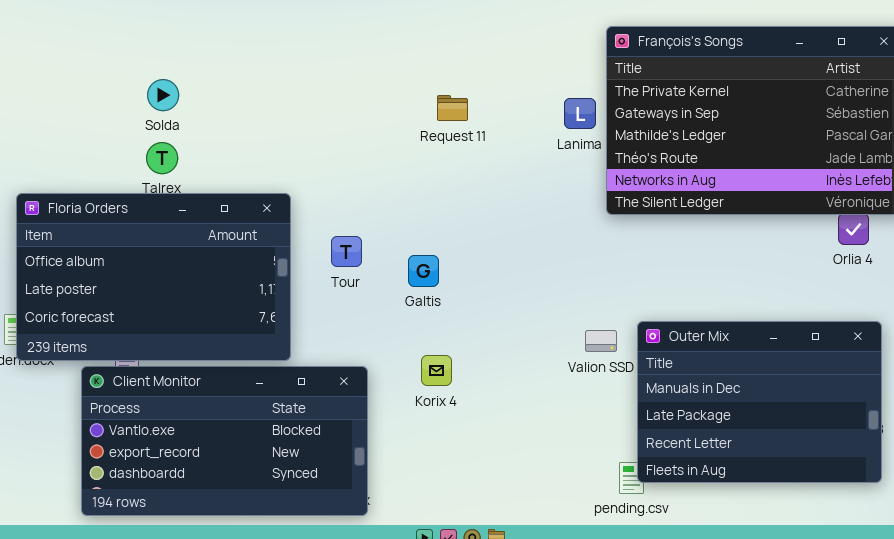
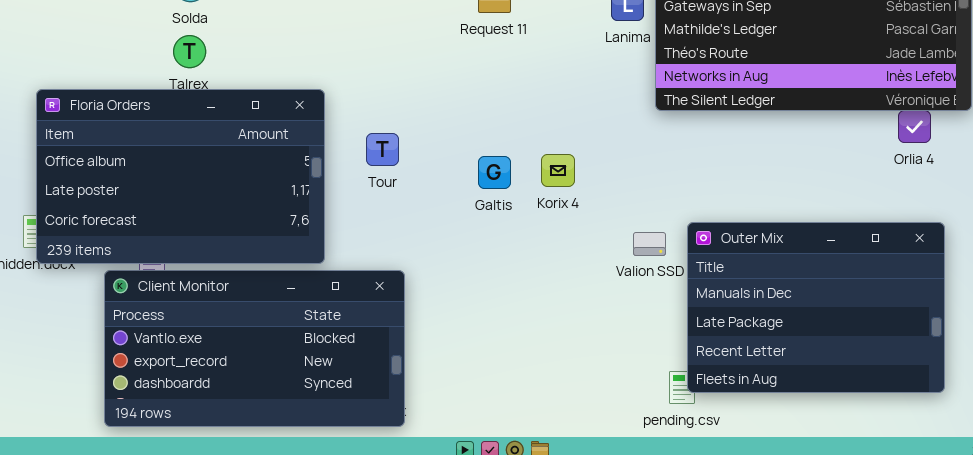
Galtis: [408,255,439,287] -> [478,156,511,189], moved
Korix 4: [421,355,452,386] -> [541,154,575,187], moved

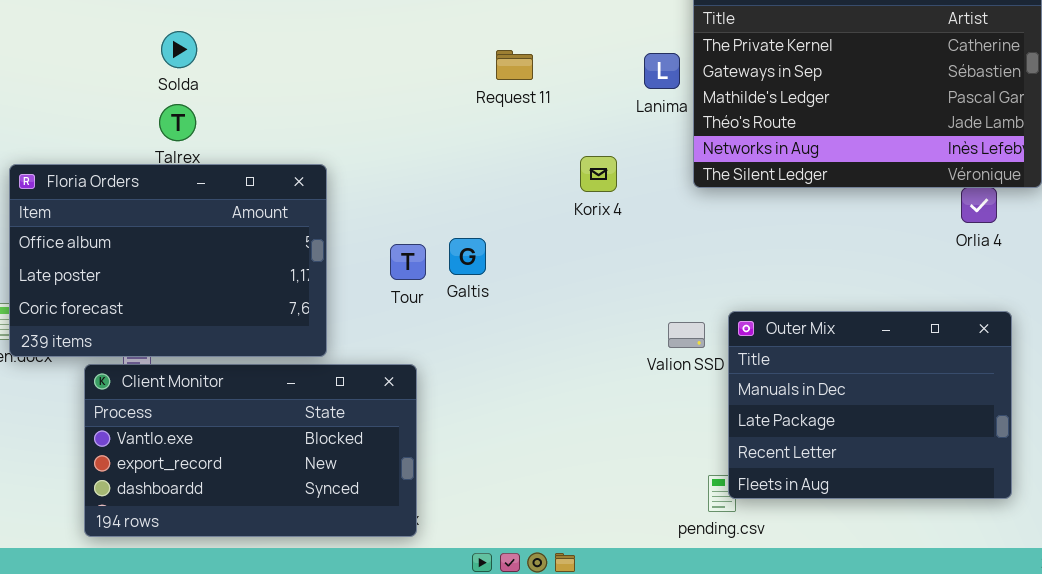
Tour: [366,133,399,166] -> [390,244,426,280], moved
Korix 4: [541,154,575,187] -> [580,156,617,192], moved
Galtis: [478,156,511,189] -> [449,238,486,275], moved

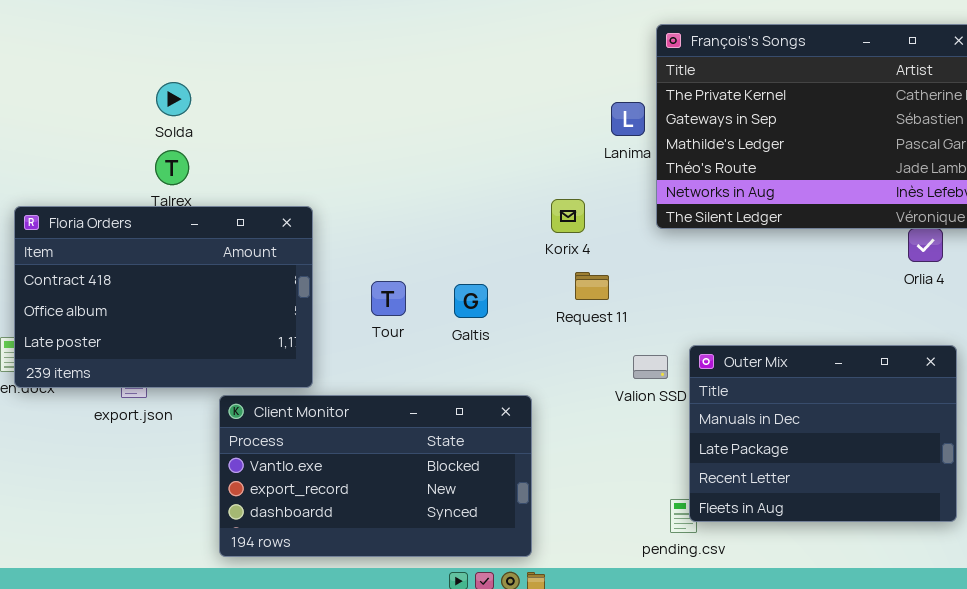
Request 11: [496,50,533,80] -> [575,272,609,300], moved
Floria Orders: [9,164,327,357] -> [14,206,313,388], scrolled up 1 row
Galtis: [449,238,486,275] -> [454,284,488,318], moved
Client Monitor: [84,364,417,537] -> [219,395,532,557], moved

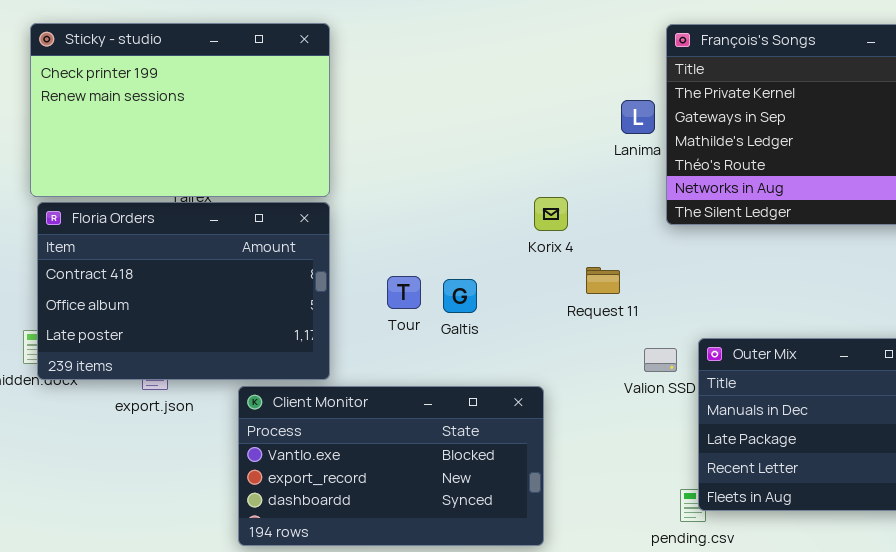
Sticky - studio: none -> [30,23,330,197], opened
Korix 4: [551,199,585,233] -> [534,197,568,231], moved
Galtis: [454,284,488,318] -> [443,279,477,313], moved

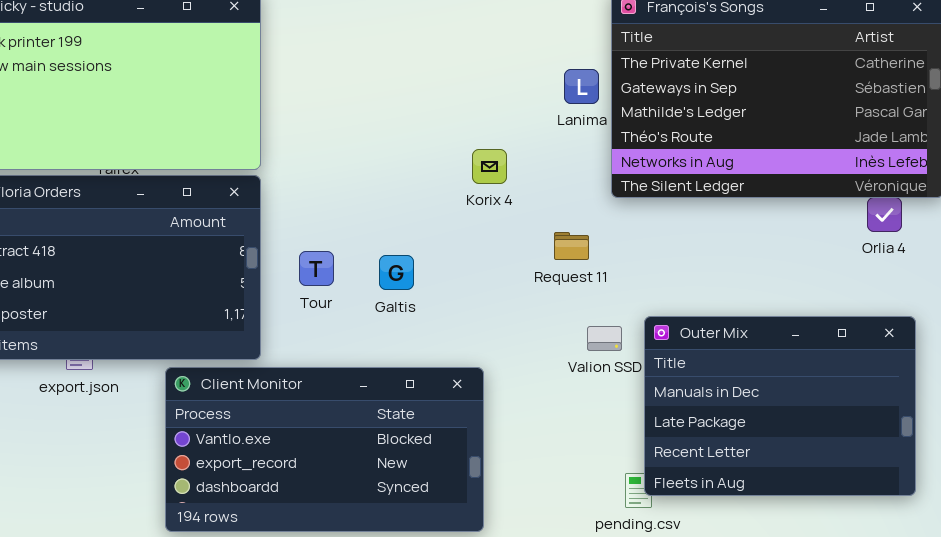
Korix 4: [534,197,568,231] -> [472,149,507,184], moved
Request 11: [586,267,620,294] -> [554,232,589,260], moved
Tour: [387,276,421,309] -> [299,251,334,286], moved

